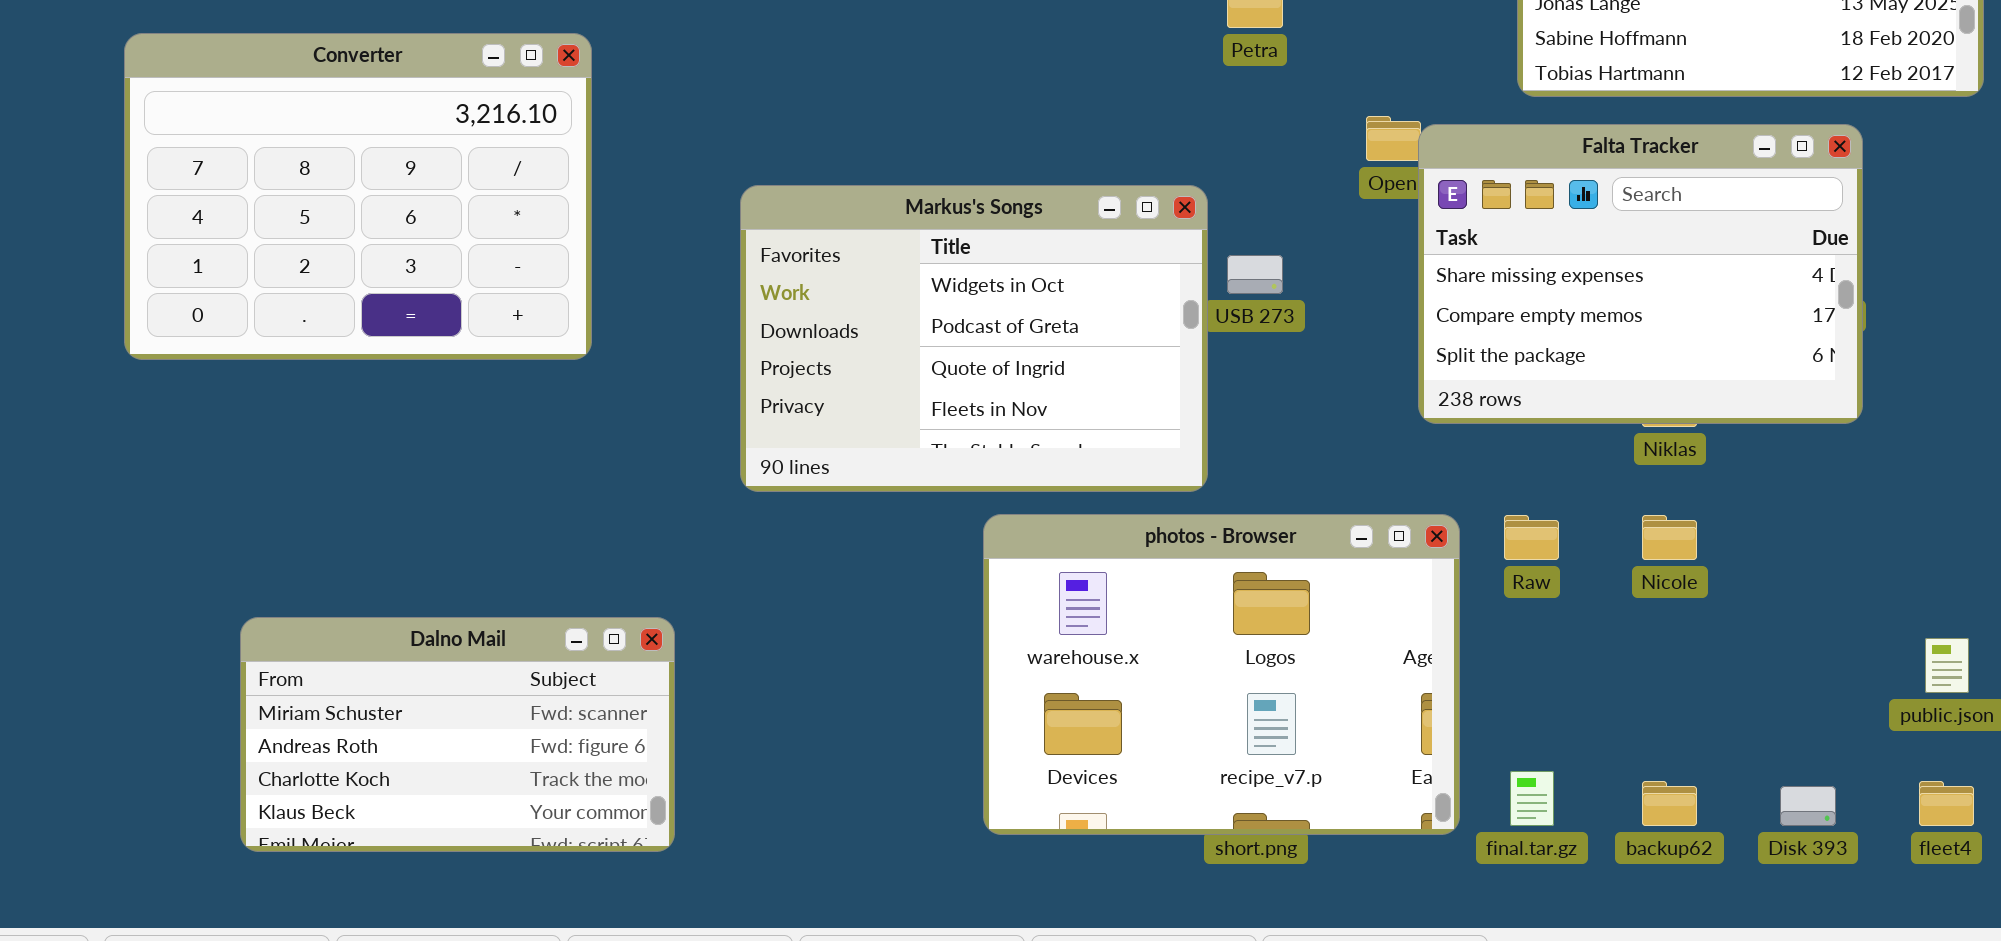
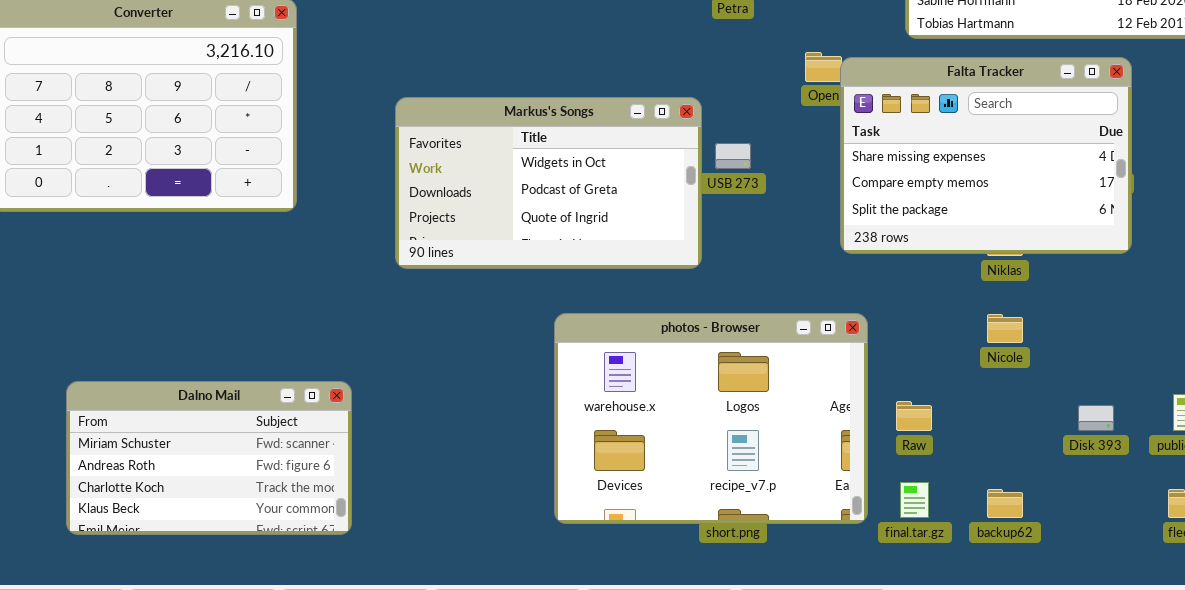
Markus's Songs: [740,185,1208,492] -> [395,97,702,269], resized
Raw: [1504,515,1559,560] -> [896,401,932,431], moved
Disk 393: [1780,786,1836,826] -> [1078,405,1114,431], moved

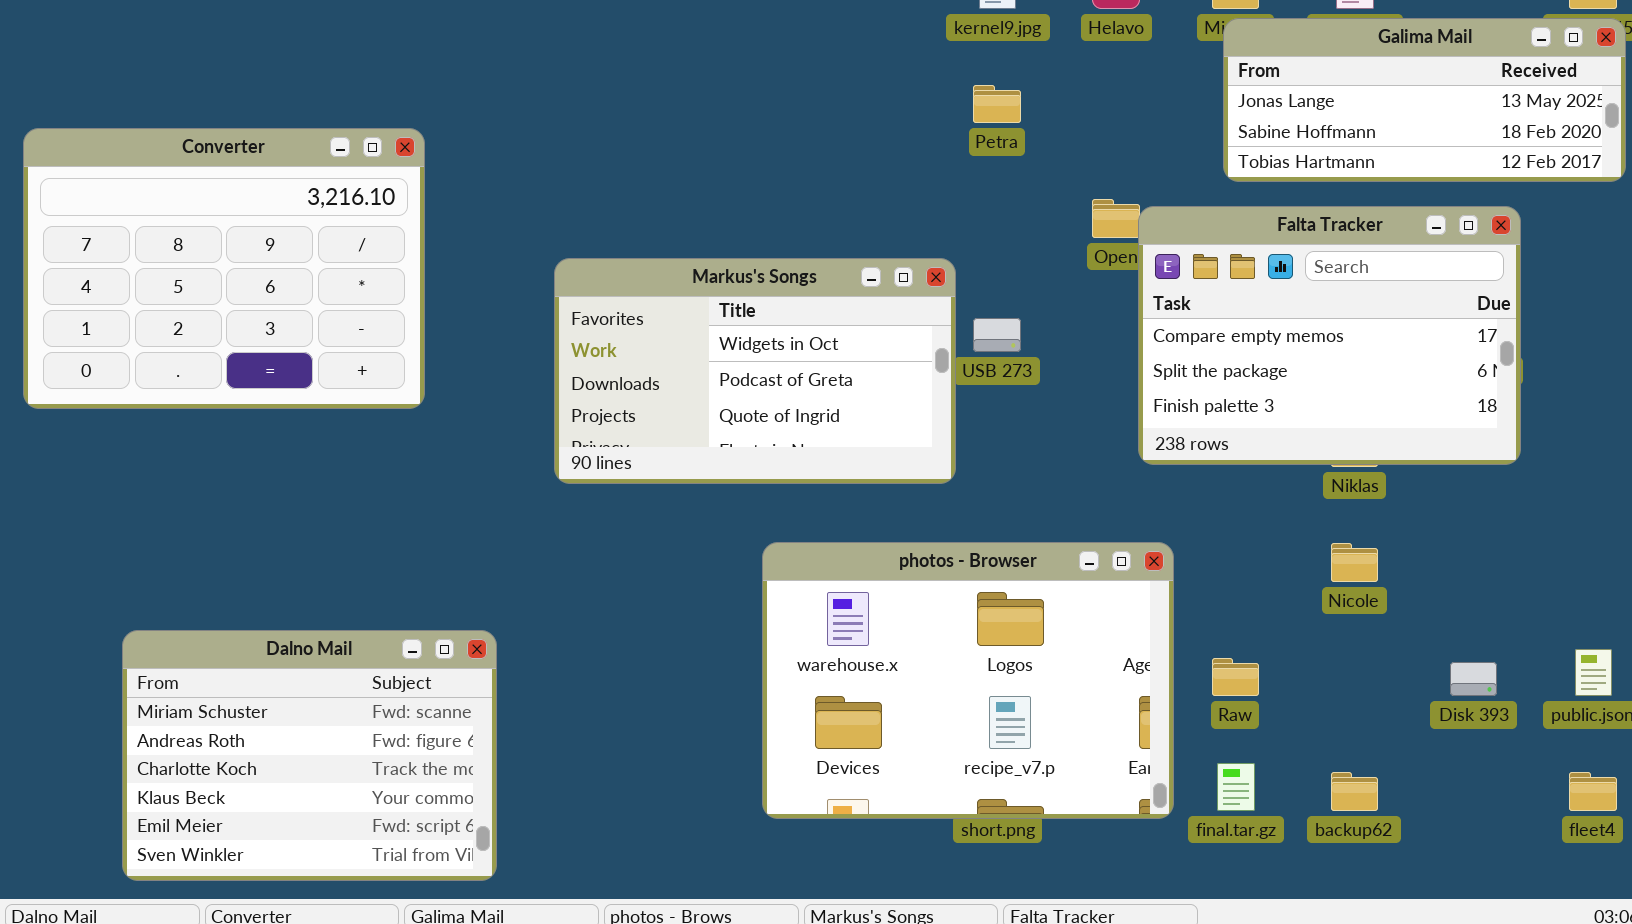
Falta Tracker: [840,57,1132,254] -> [1138,206,1521,465], scrolled down 1 row
Dalno Mail: [66,381,352,535] -> [122,630,497,881], resized

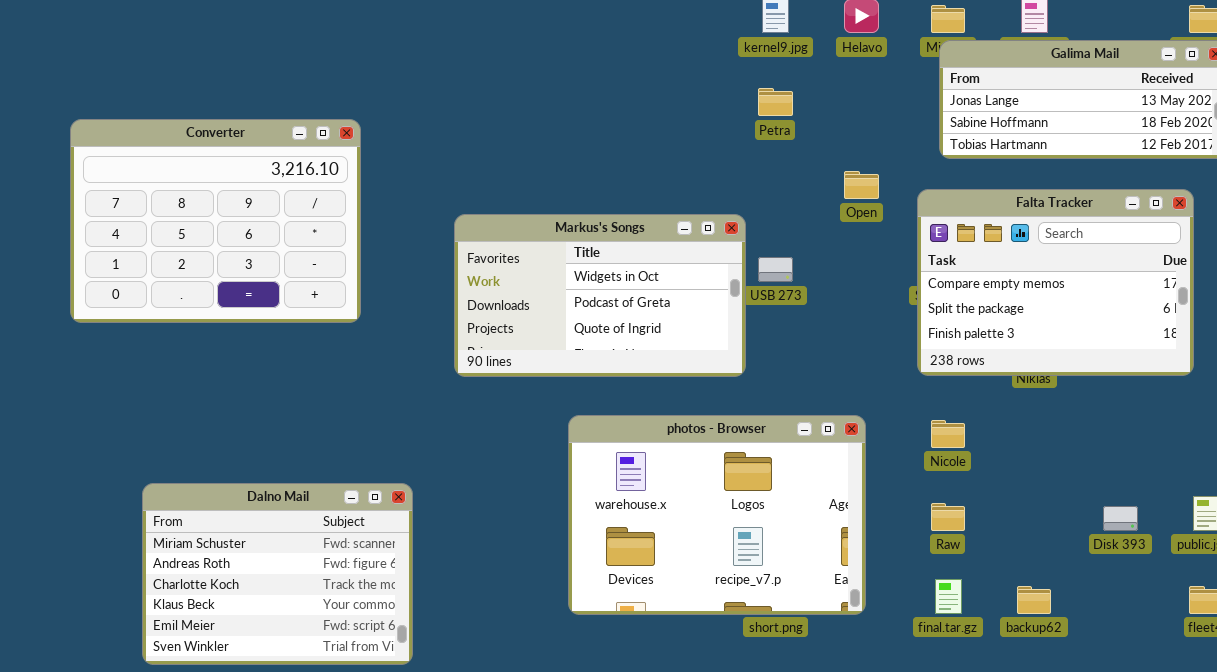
Falta Tracker: [1138,206,1521,465] -> [917,189,1194,376], moved
photos - Browser: [762,542,1174,819] -> [568,415,866,615], moved
Nicole: [1331,543,1378,582] -> [931,420,965,448], moved

